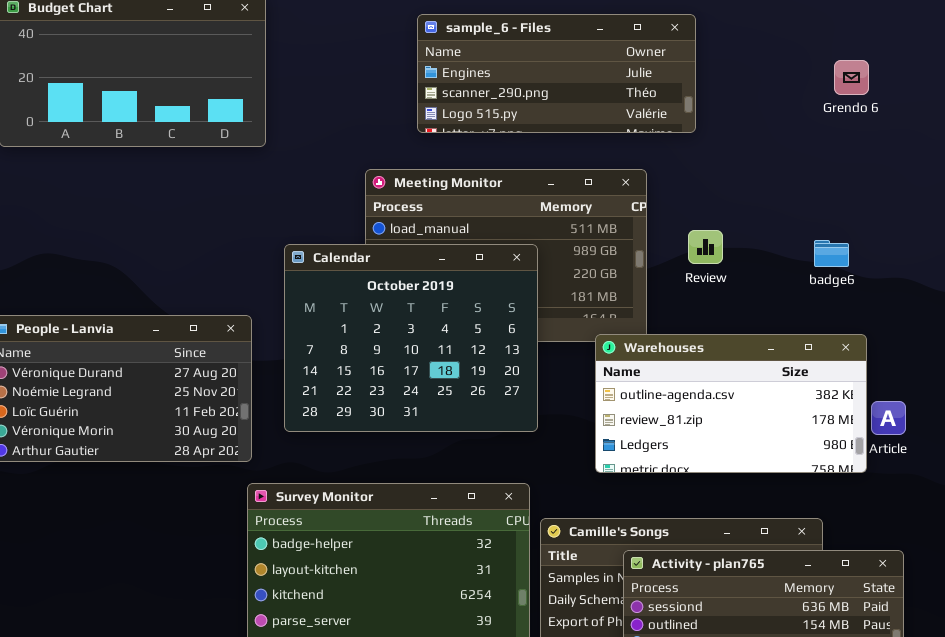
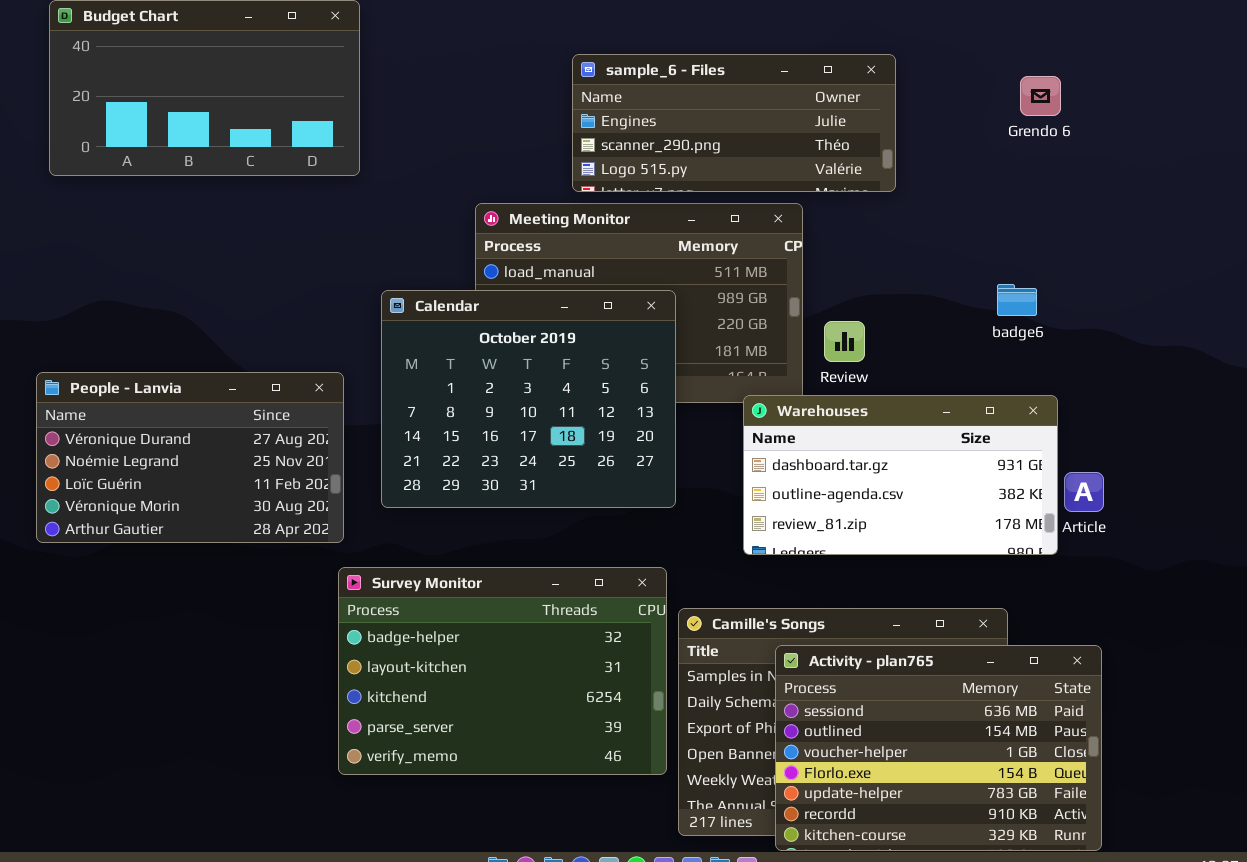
sample_6 - Files: [417,14,696,133] -> [572,54,896,192], moved
Review: [688,230,723,264] -> [824,321,865,362], moved
Warehouses: [595,334,867,473] -> [743,395,1058,555], scrolled up 1 row

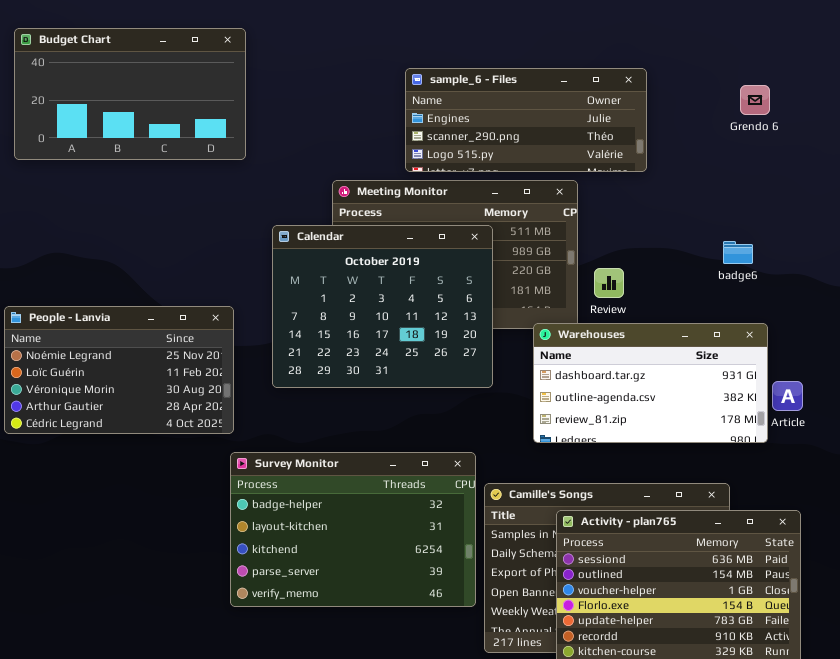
Calendar: [381,290,676,508] -> [272,225,493,388], moved
People - Lanvia: [36,372,344,543] -> [4,306,234,434], scrolled down 1 row

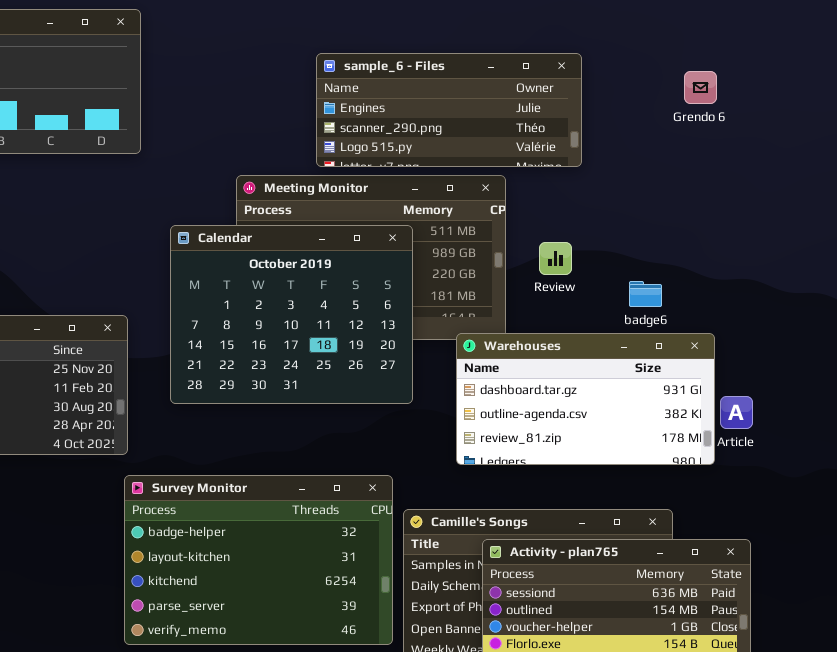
badge6: [723,241,753,264] -> [629,281,662,307], moved
Review: [594,268,624,298] -> [539,242,572,275], moved

